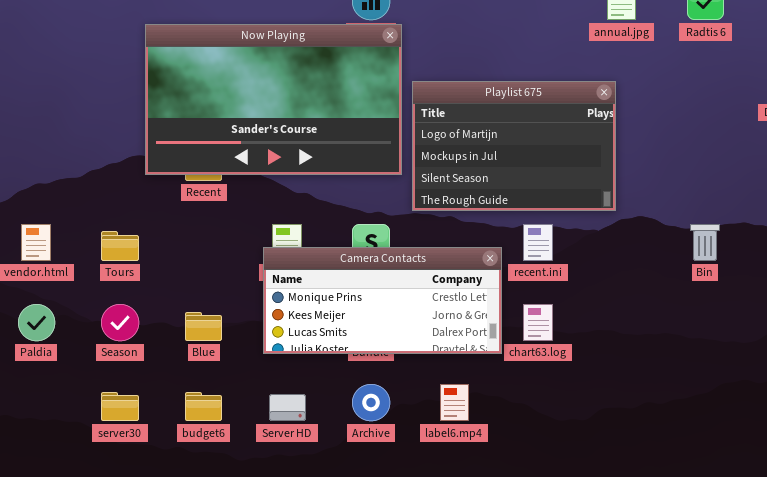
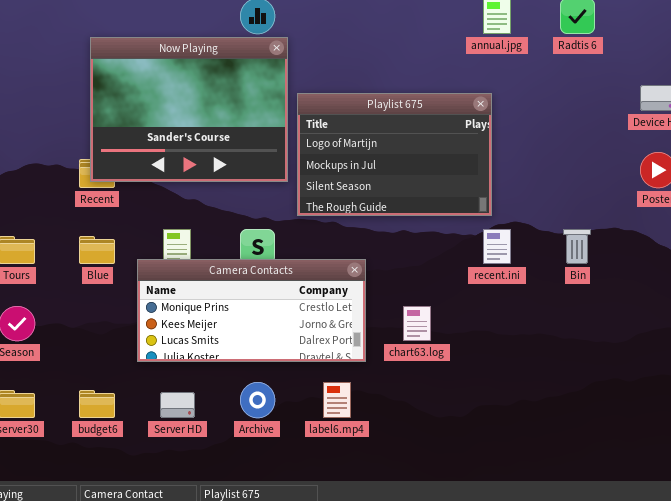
Now Playing: [145,24,402,175] -> [90,37,288,182], resized
recent.ini: [523,224,553,261] -> [483,229,511,264], moved
Camera Contacts: [263,247,502,354] -> [137,259,366,362], moved
Blue: [185,312,222,341] -> [79,236,115,264], moved

